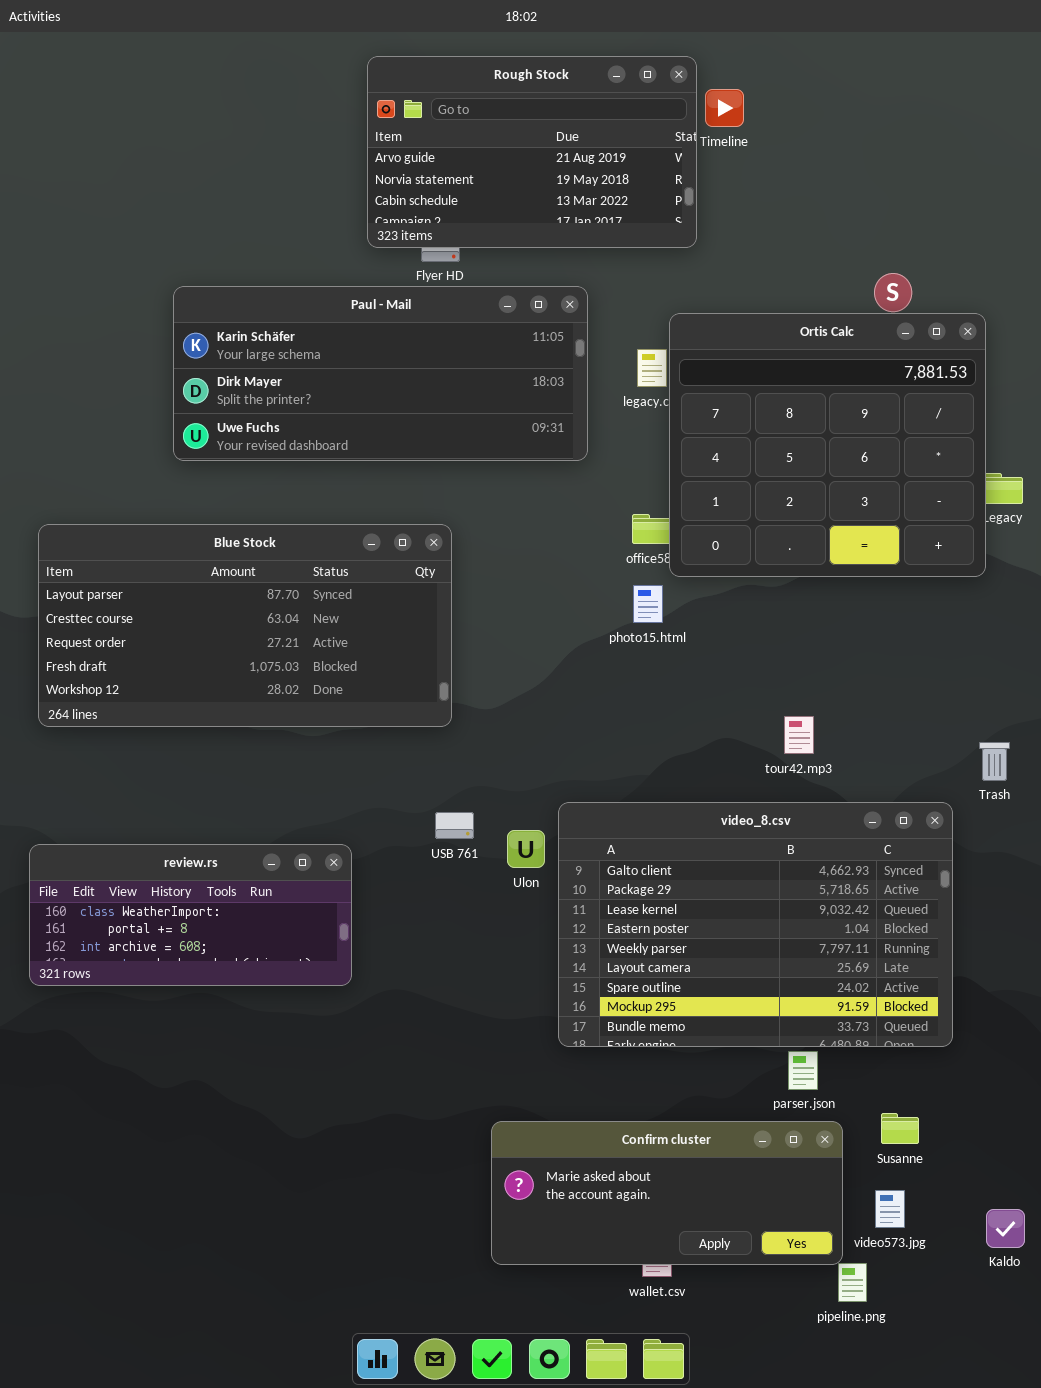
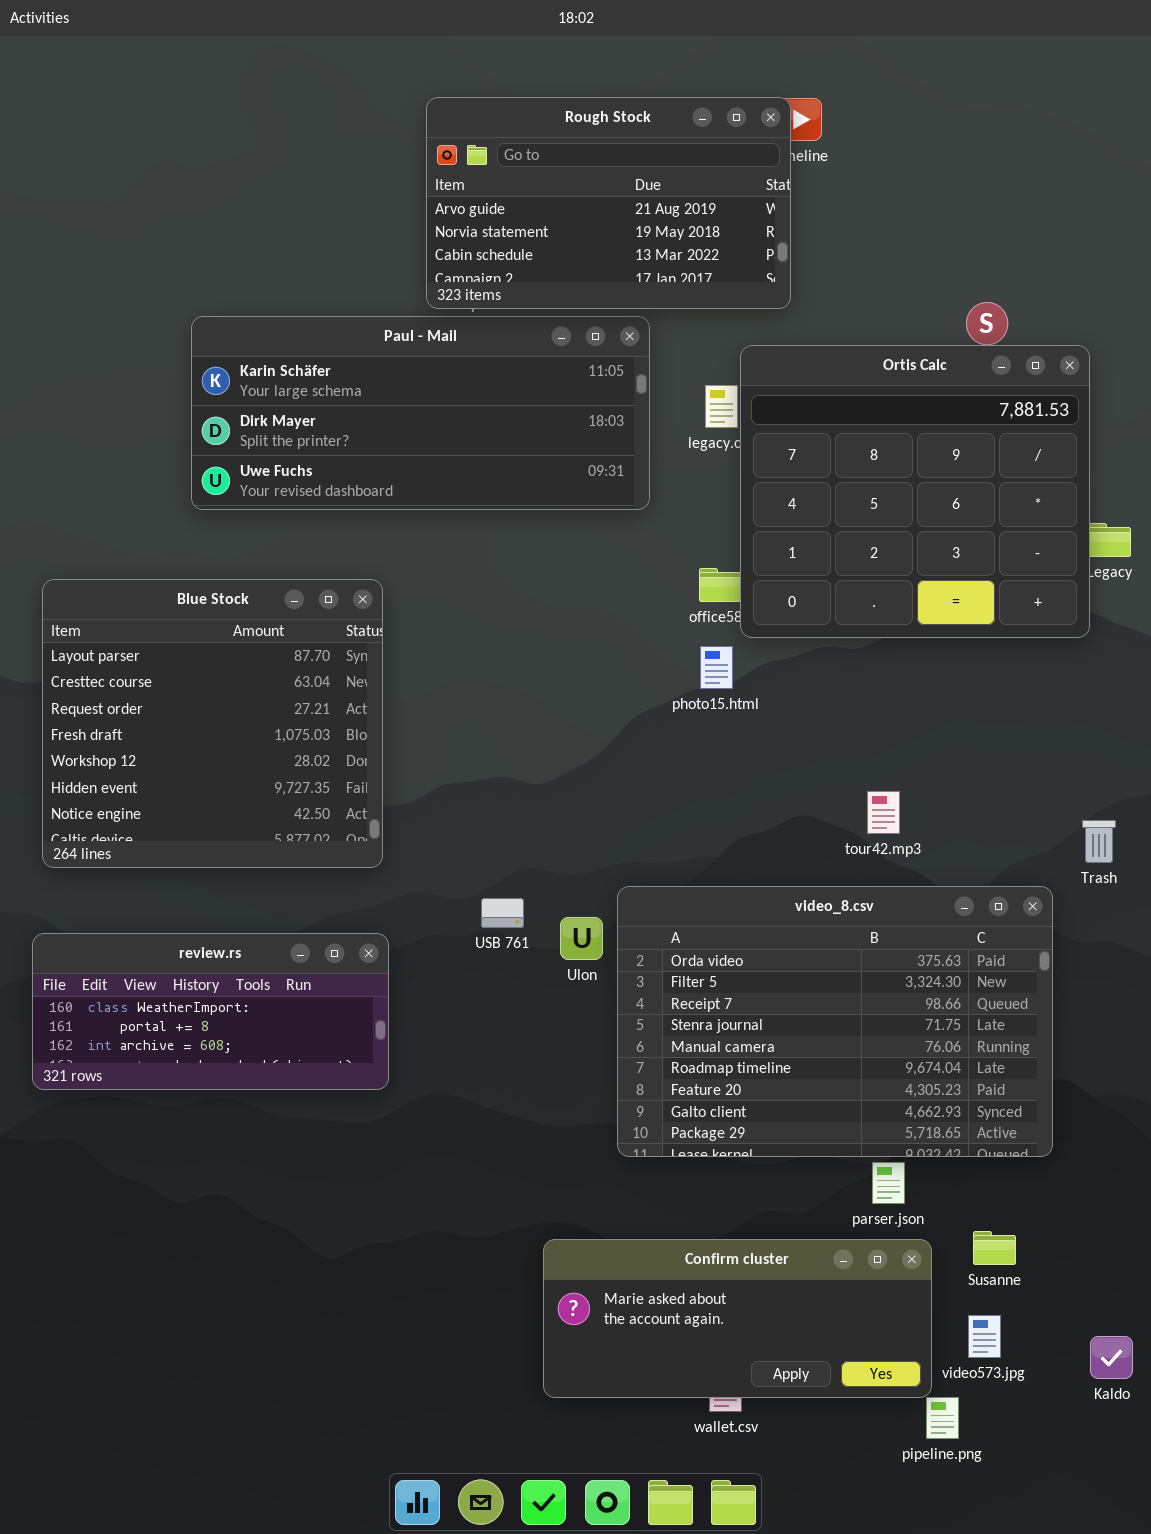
Rough Stock: [367,56,697,248] -> [426,97,791,309], moved
Blue Stock: [38,524,452,727] -> [42,579,383,868], resized
video_8.csv: [558,802,953,1047] -> [617,886,1053,1157], scrolled up 7 rows

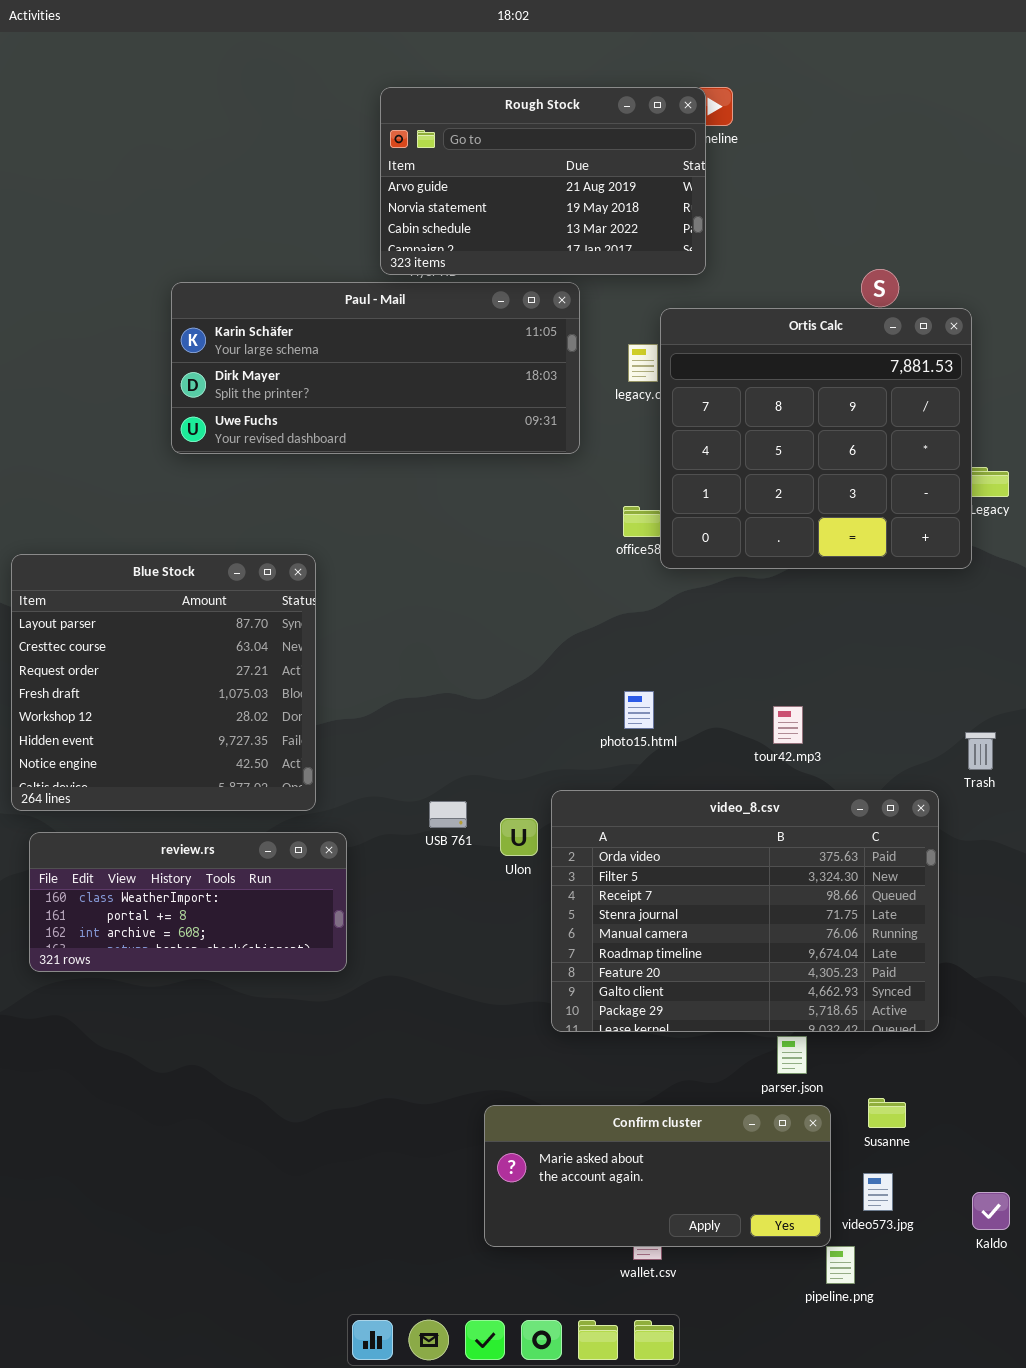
Blue Stock: [42,579,383,868] -> [11,554,316,811], moved
photo15.html: [700,646,733,689] -> [624,691,654,729], moved

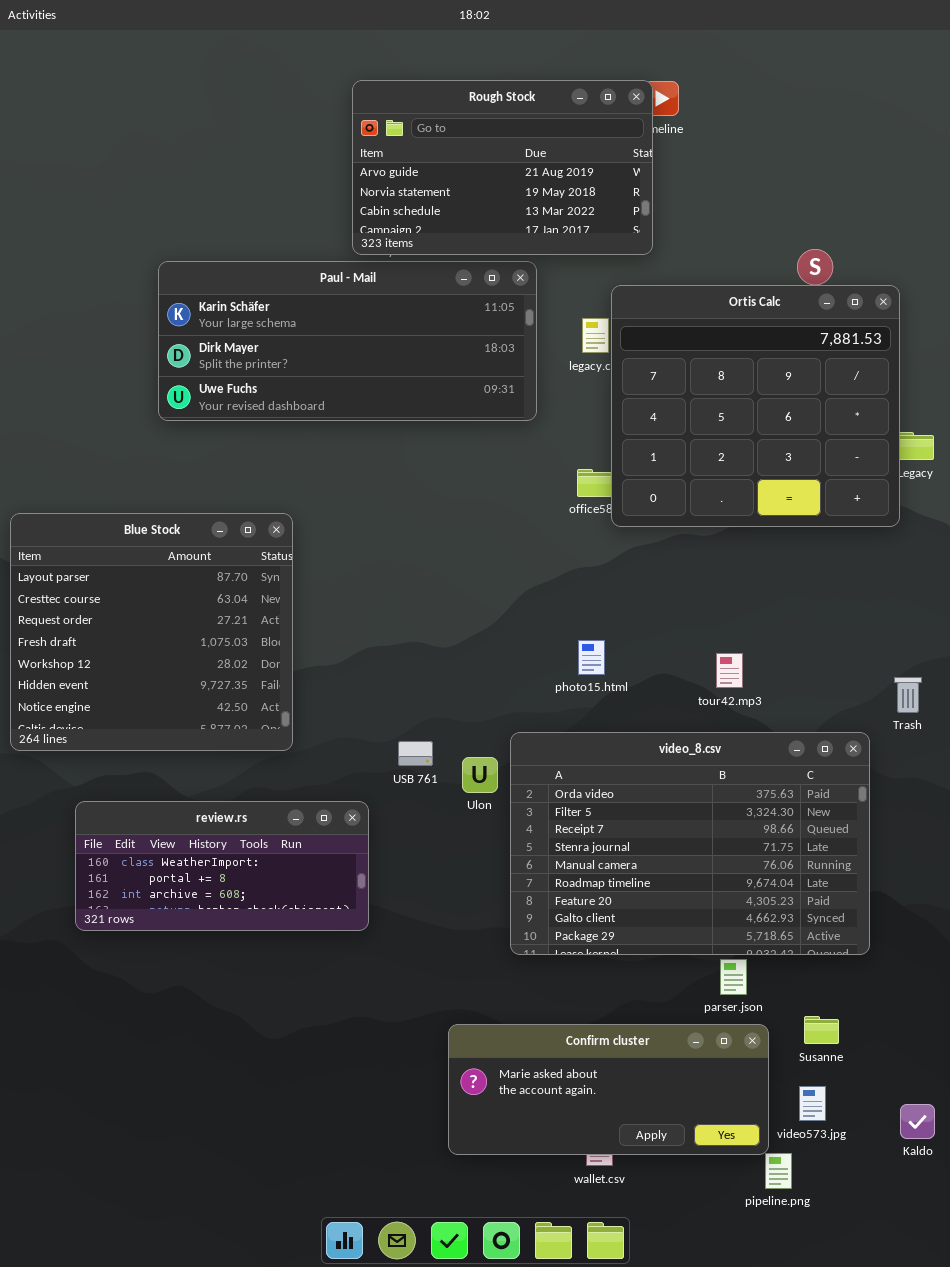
review.rs: [29,832,347,972] -> [75,801,369,931], moved

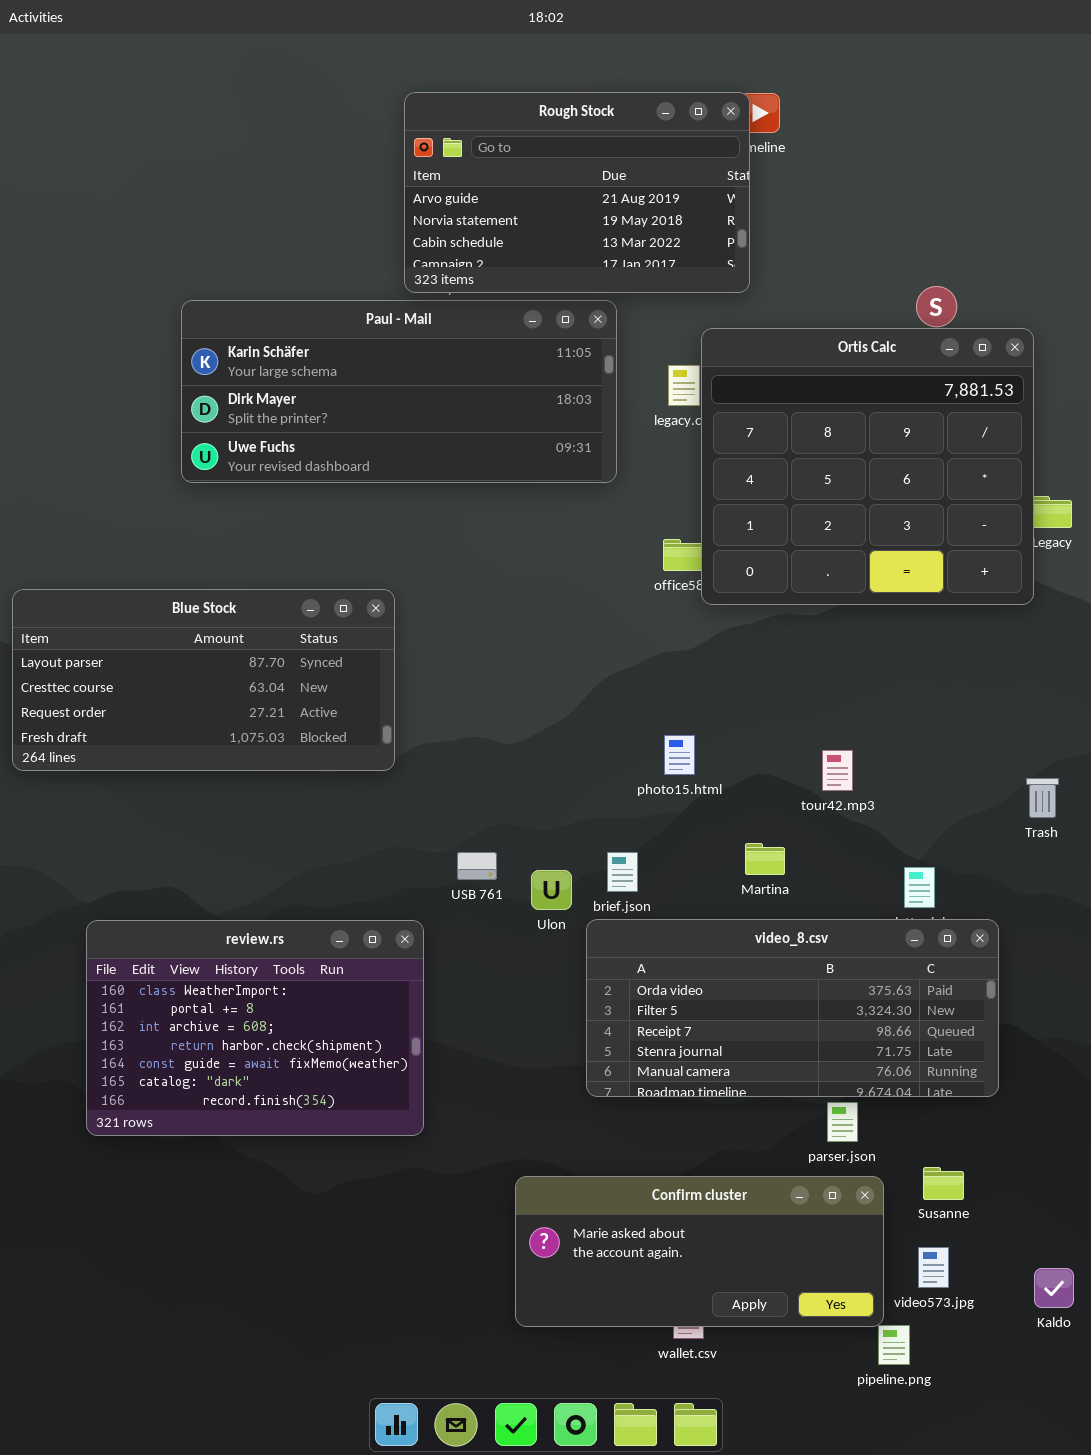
Blue Stock: [10,513,293,751] -> [12,589,395,771], resized
video_8.csv: [510,732,870,955] -> [586,919,999,1097], resized
review.rs: [75,801,369,931] -> [86,920,424,1136], resized

